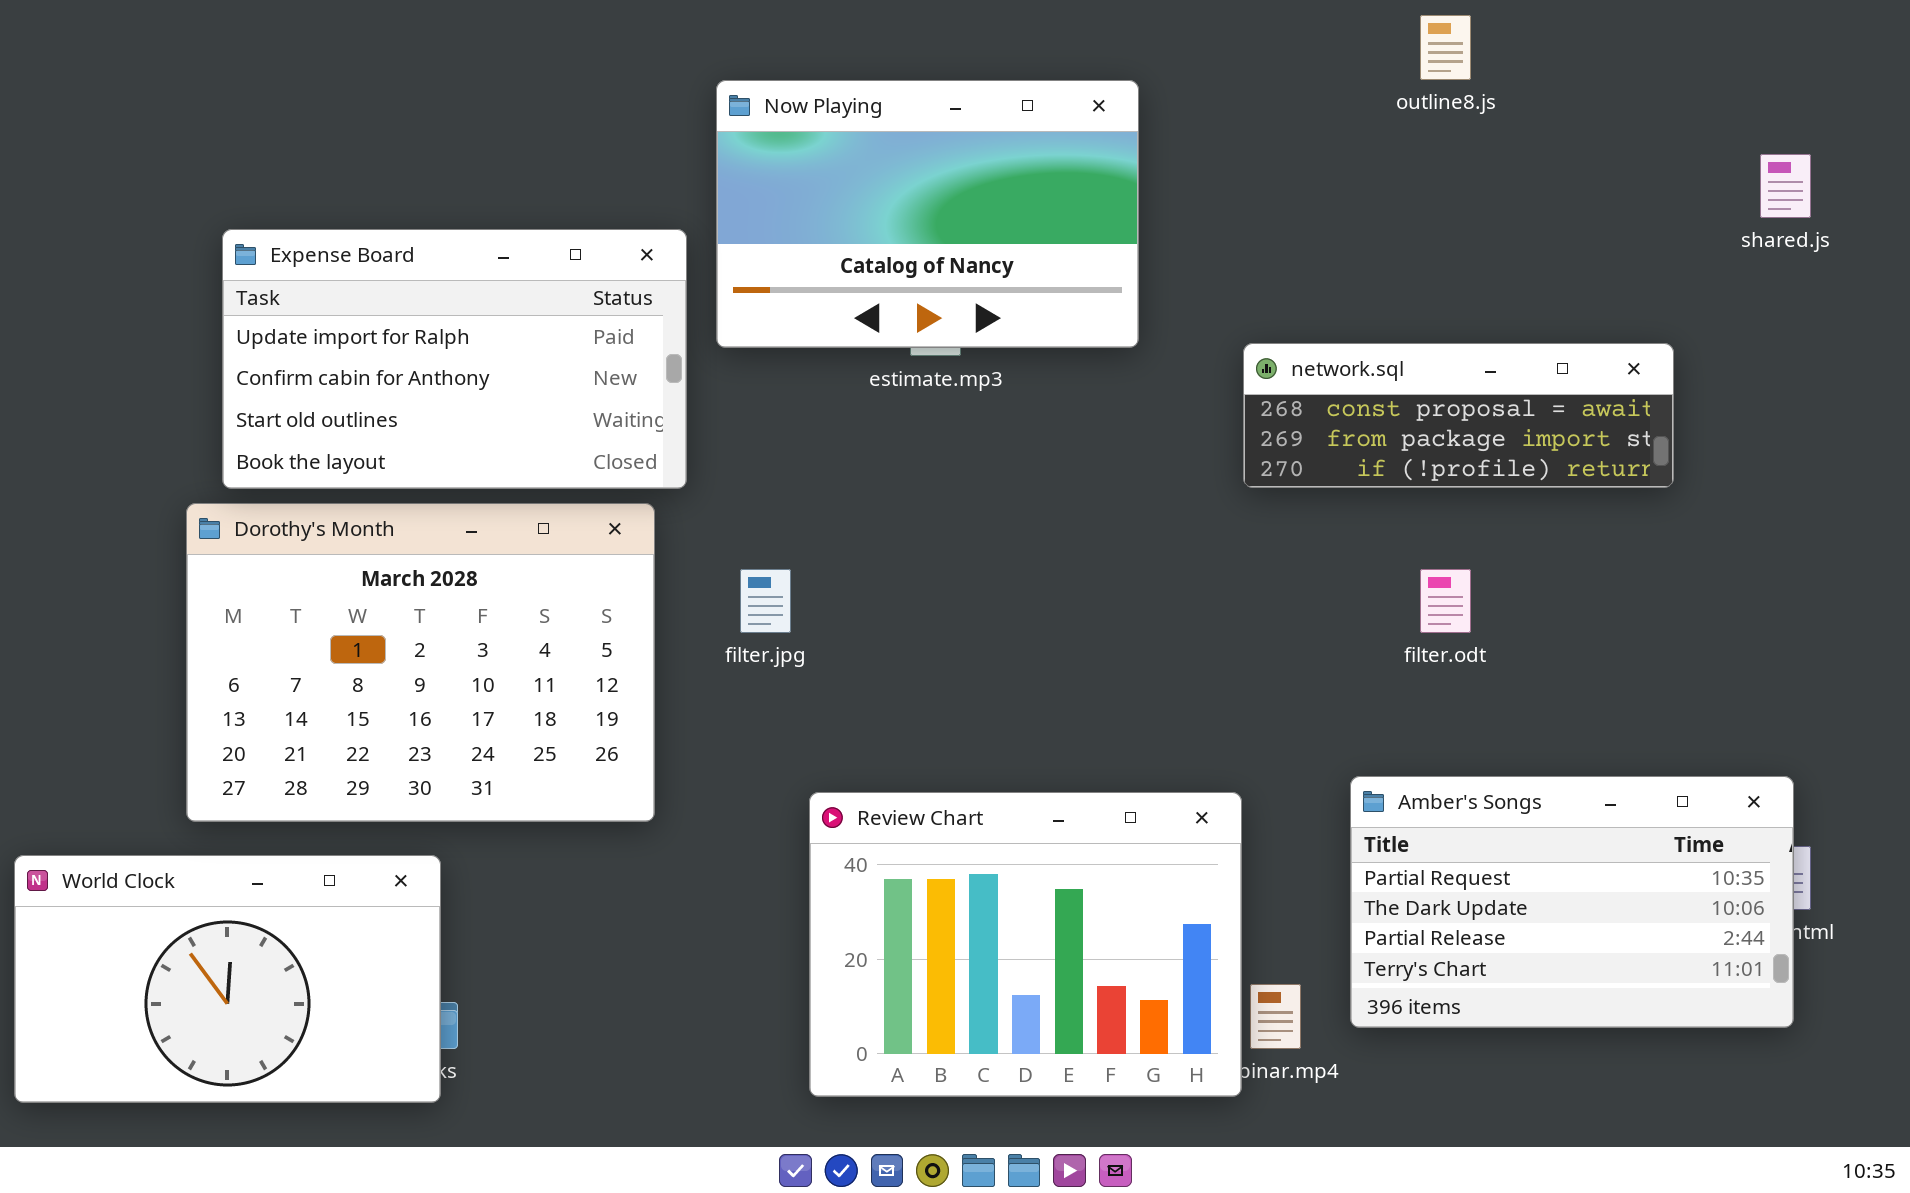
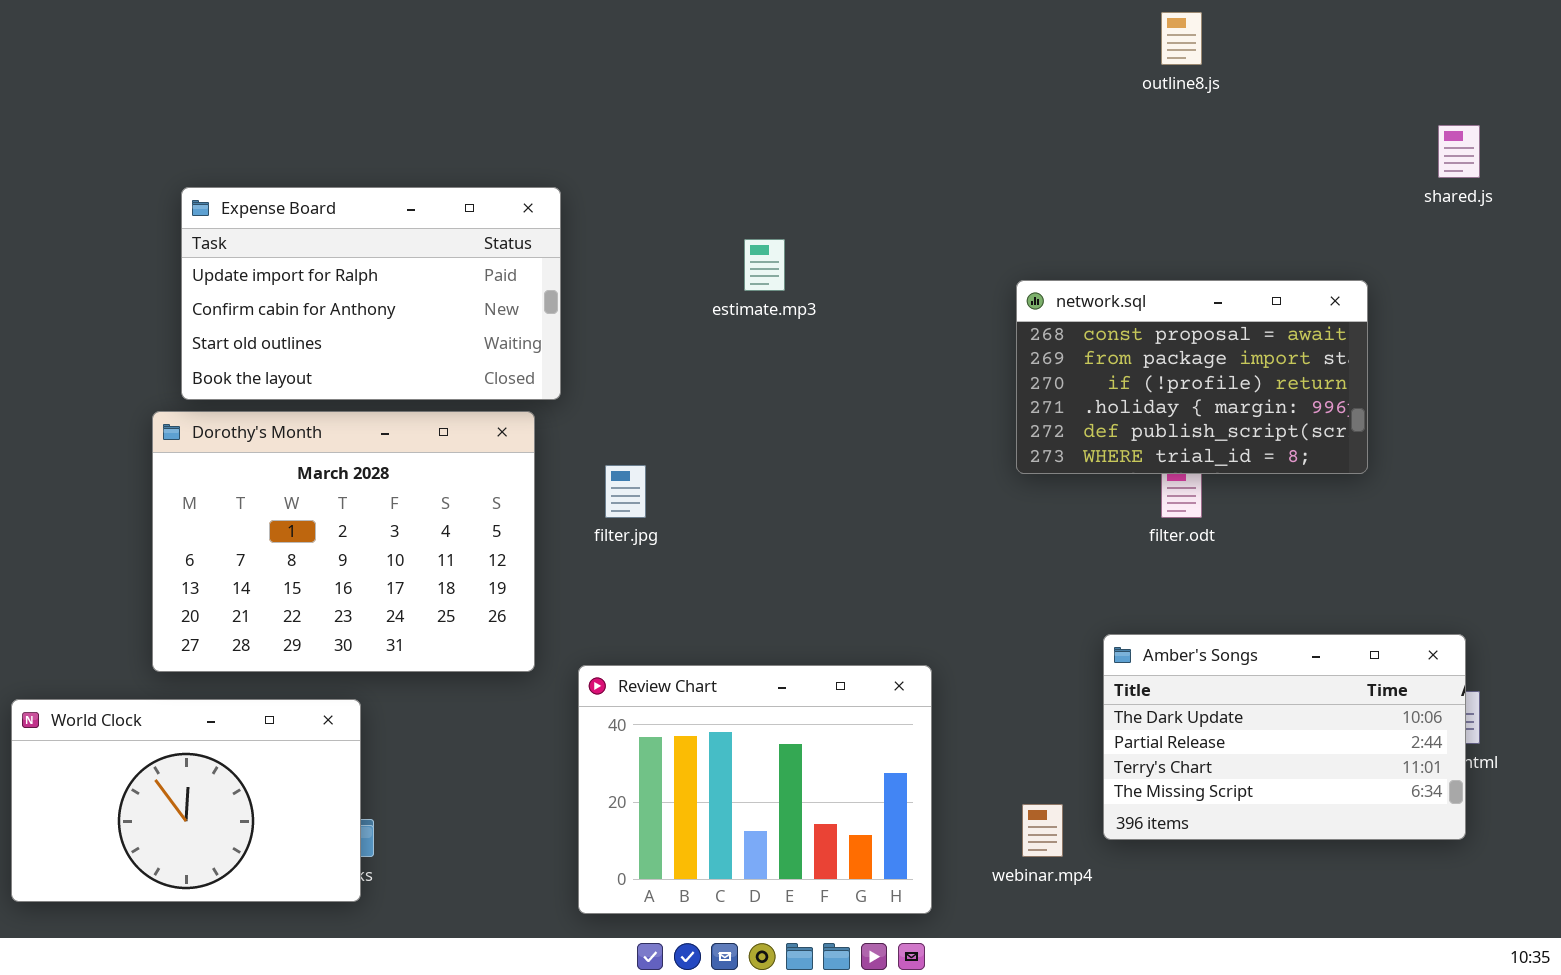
Now Playing: [716,80,1139,348] -> none, closed
network.sql: [1243,343,1674,488] -> [1016,280,1368,474], resized
Amber's Songs: [1350,776,1794,1028] -> [1103,634,1466,840], scrolled down 1 row
Review Chart: [809,792,1242,1097] -> [578,665,932,914], moved

